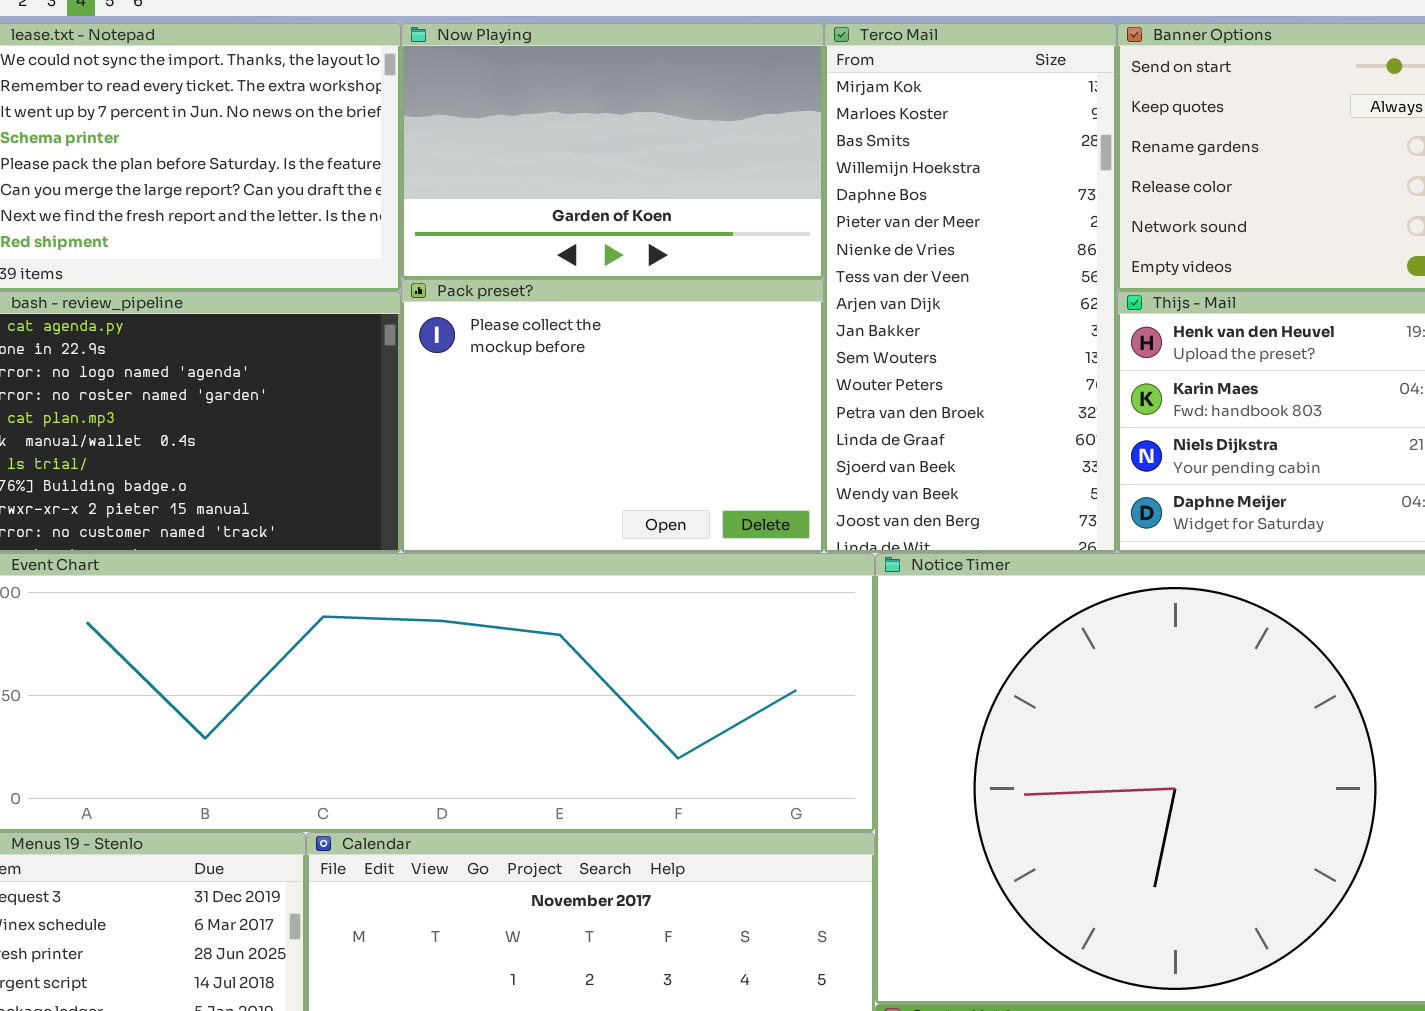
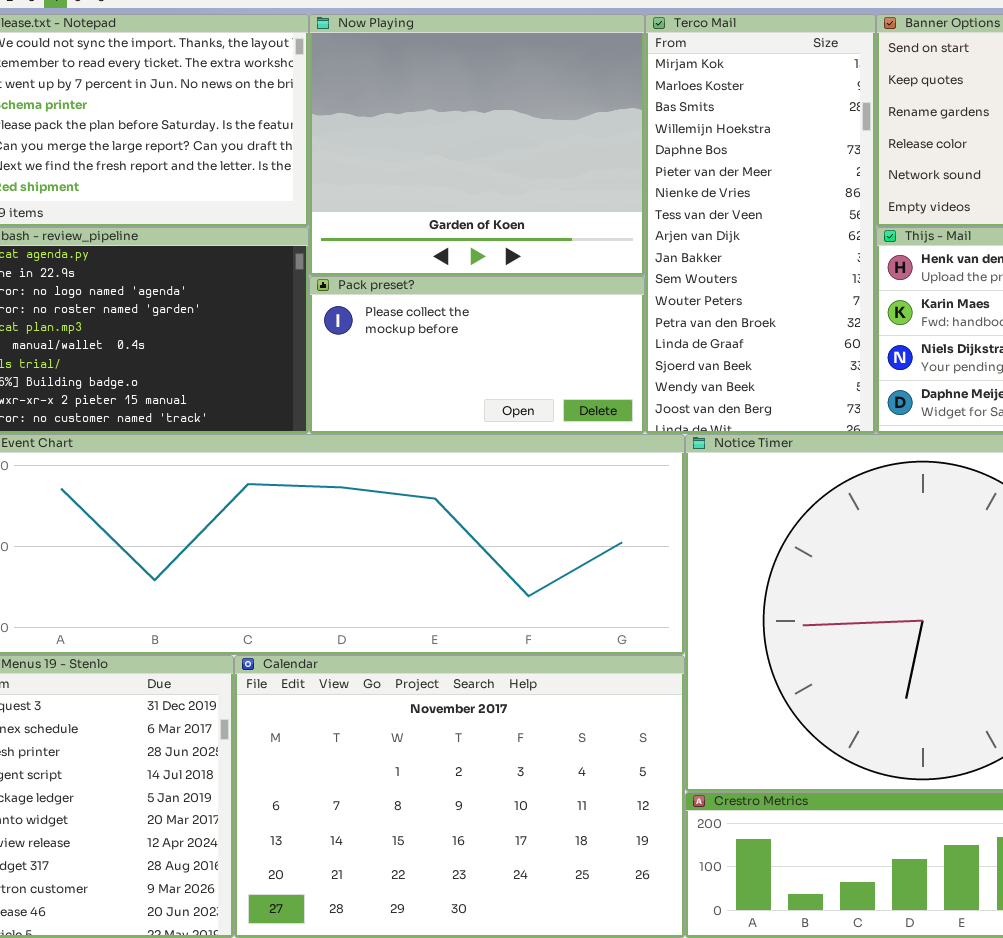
Now Playing: [401,23,824,279] -> [309,14,645,276], resized
Pack preset?: [401,279,824,553] -> [309,276,645,434], resized

